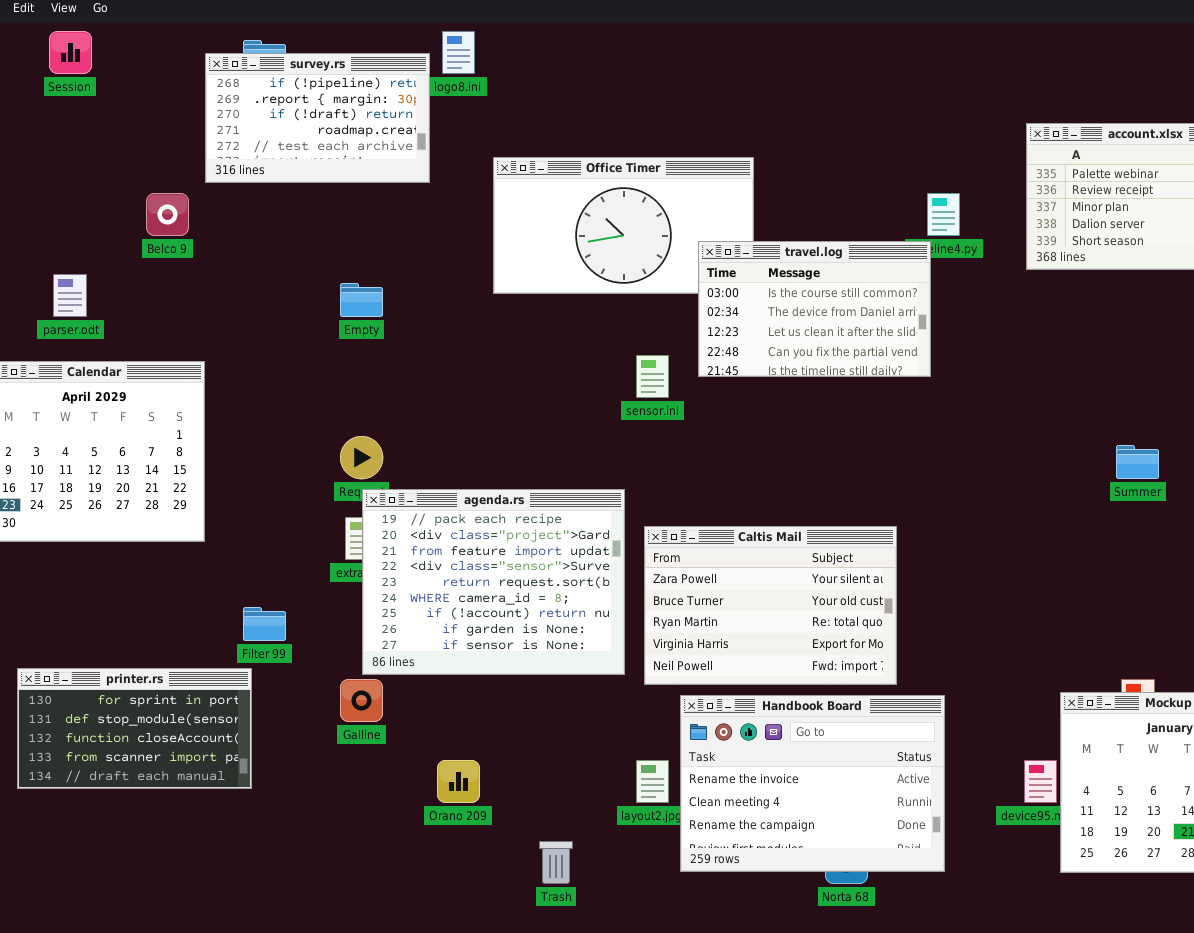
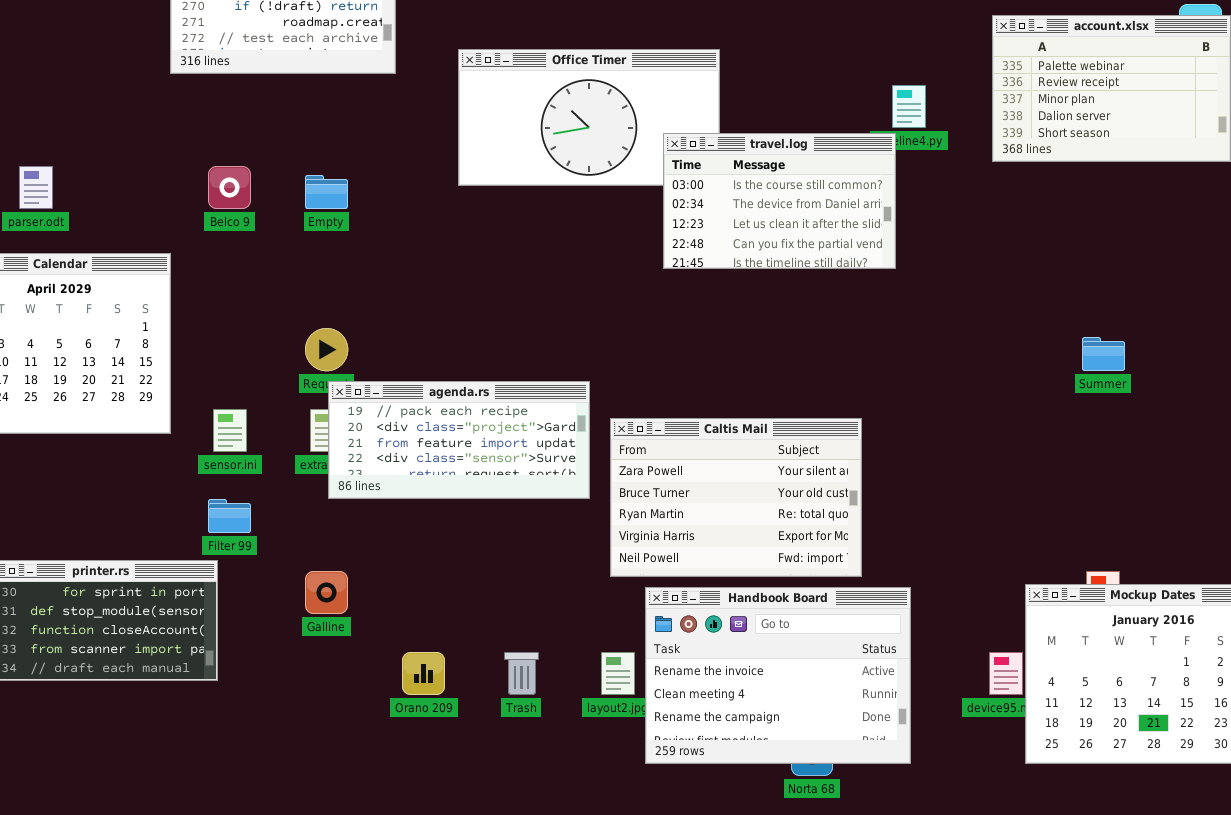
Belco 9: [146,193,189,236] -> [208,166,251,209], moved
sensor.ini: [636,355,669,398] -> [213,409,247,452], moved
agenda.rs: [362,489,625,675] -> [328,381,590,499], resized
Trash: [539,841,573,884] -> [504,652,539,695], moved

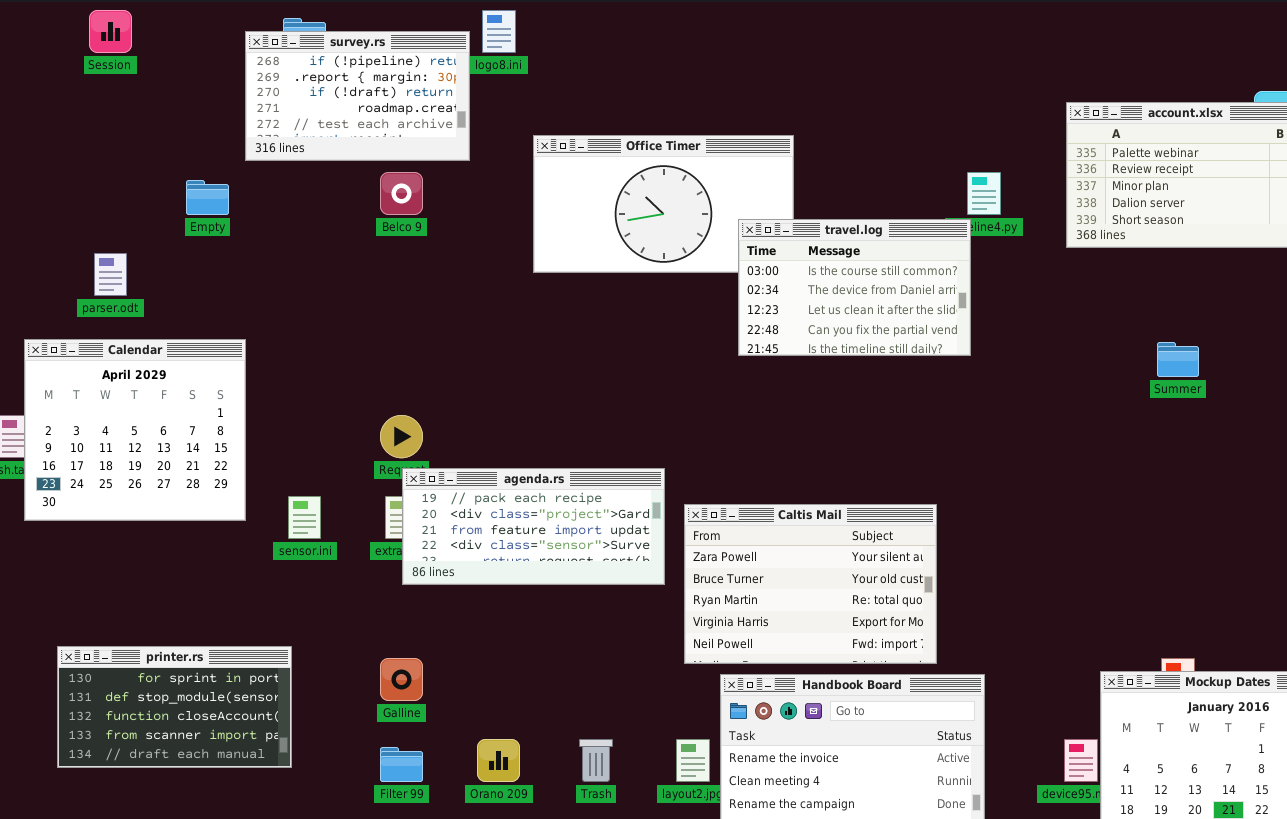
Belco 9: [208,166,251,209] -> [380,172,423,215], moved
Empty: [305,175,348,209] -> [186,180,229,215], moved
Summer: [1082,337,1125,371] -> [1157,342,1199,377], moved
Filter 99: [208,499,251,533] -> [380,747,423,782], moved

